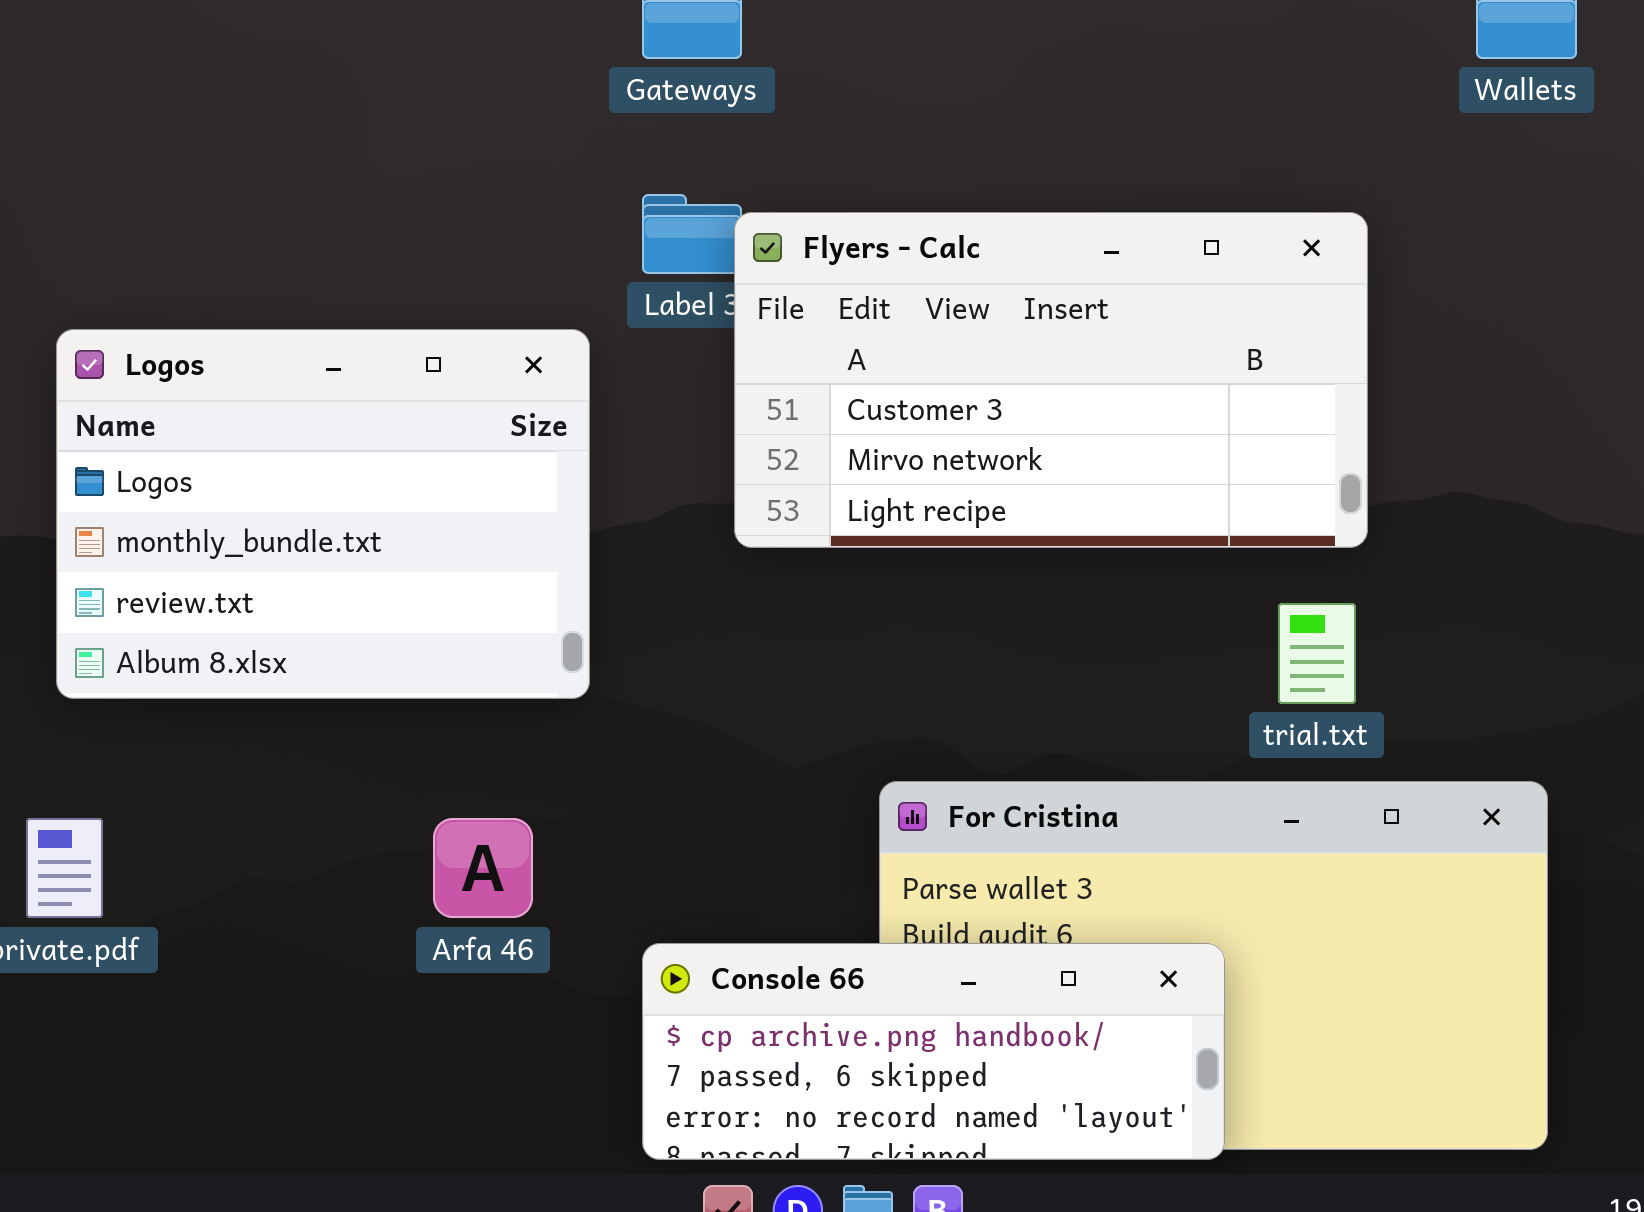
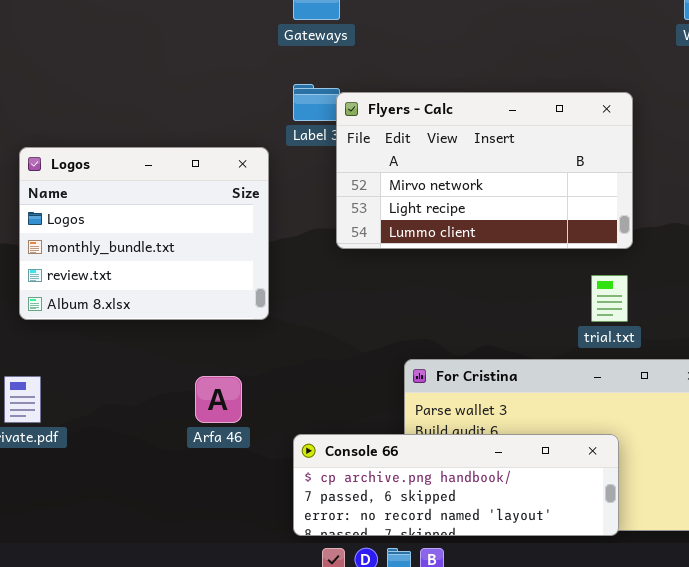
Flyers - Calc: [734,212,1368,548] -> [336,92,633,249], scrolled down 1 row
Console 66: [642,943,1225,1160] -> [293,434,619,536], resized

